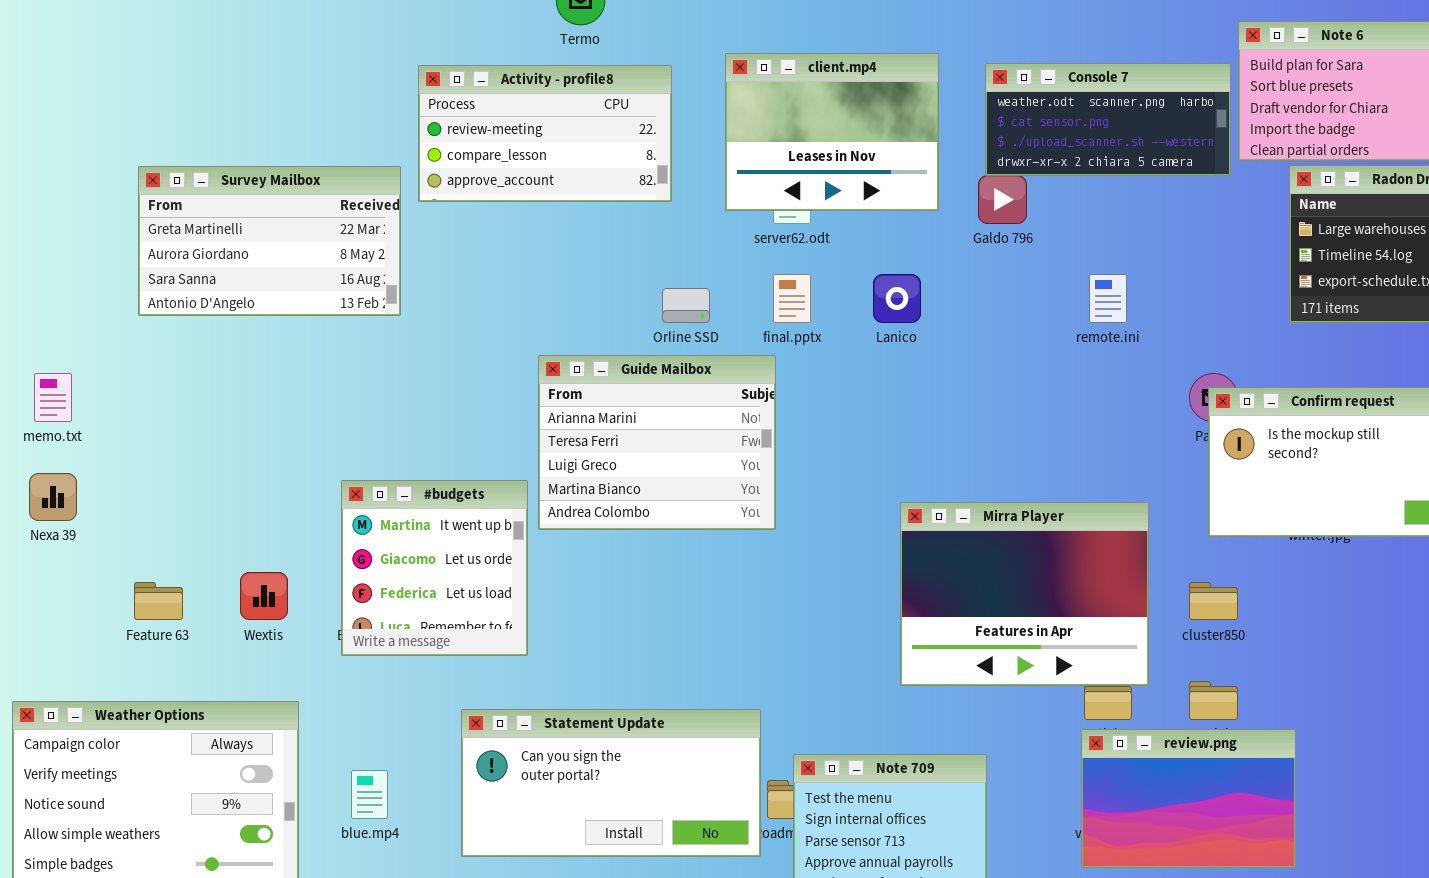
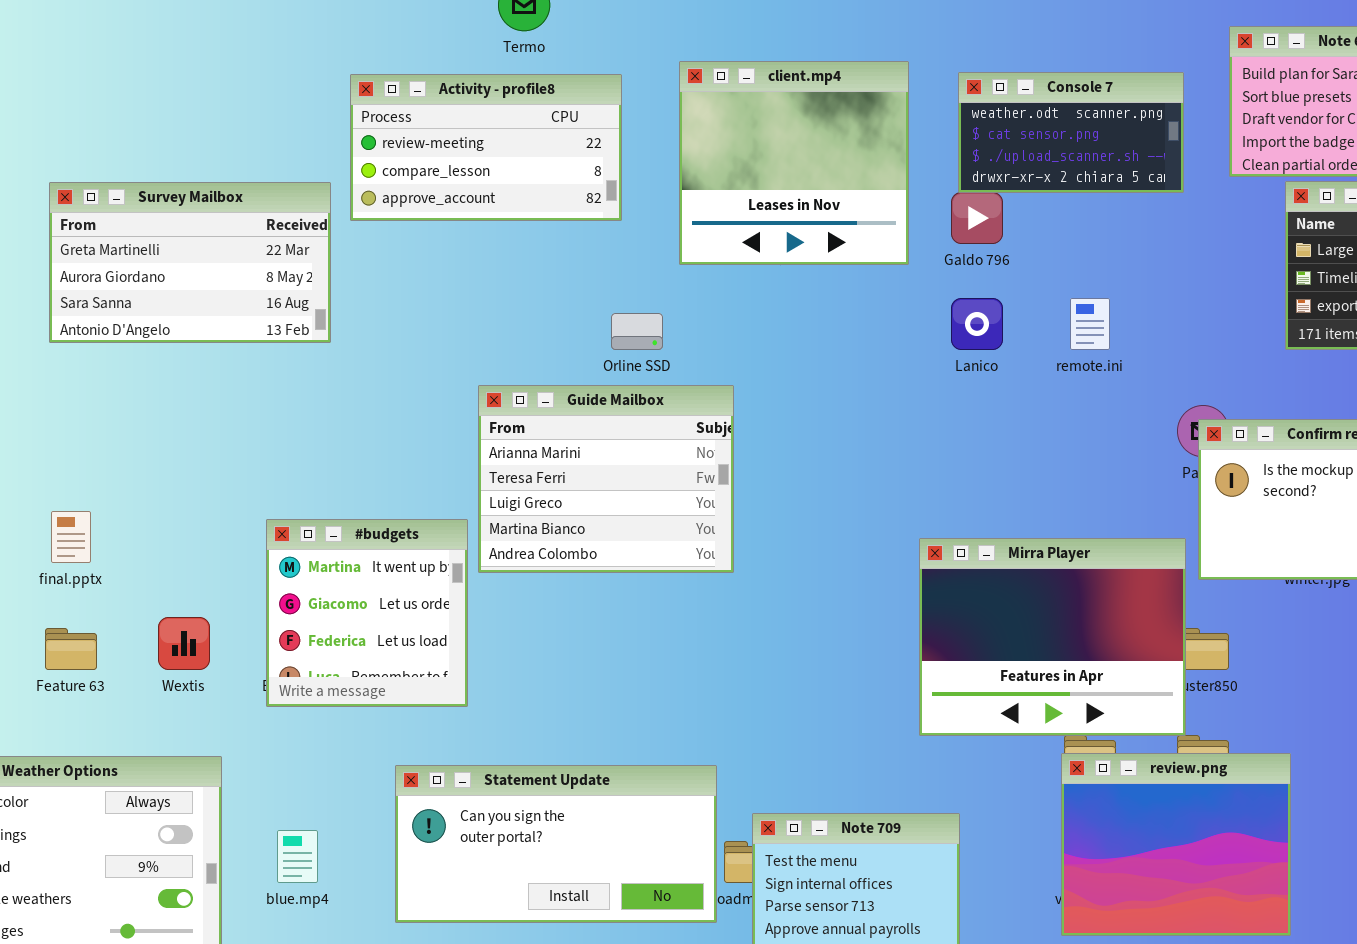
client.mp4: [725,53,939,211] -> [679,61,909,265], resized
Console 7: [985,63,1231,176] -> [958,72,1184,193], resized
final.pptx: [773,274,811,323] -> [51,511,91,563], moved
Lanico: [873,274,921,323] -> [951,298,1003,350], moved
Mirra Player: [900,502,1149,686] -> [919,538,1186,736], moved
review.png: [1081,729,1296,868] -> [1061,753,1291,936], resized

